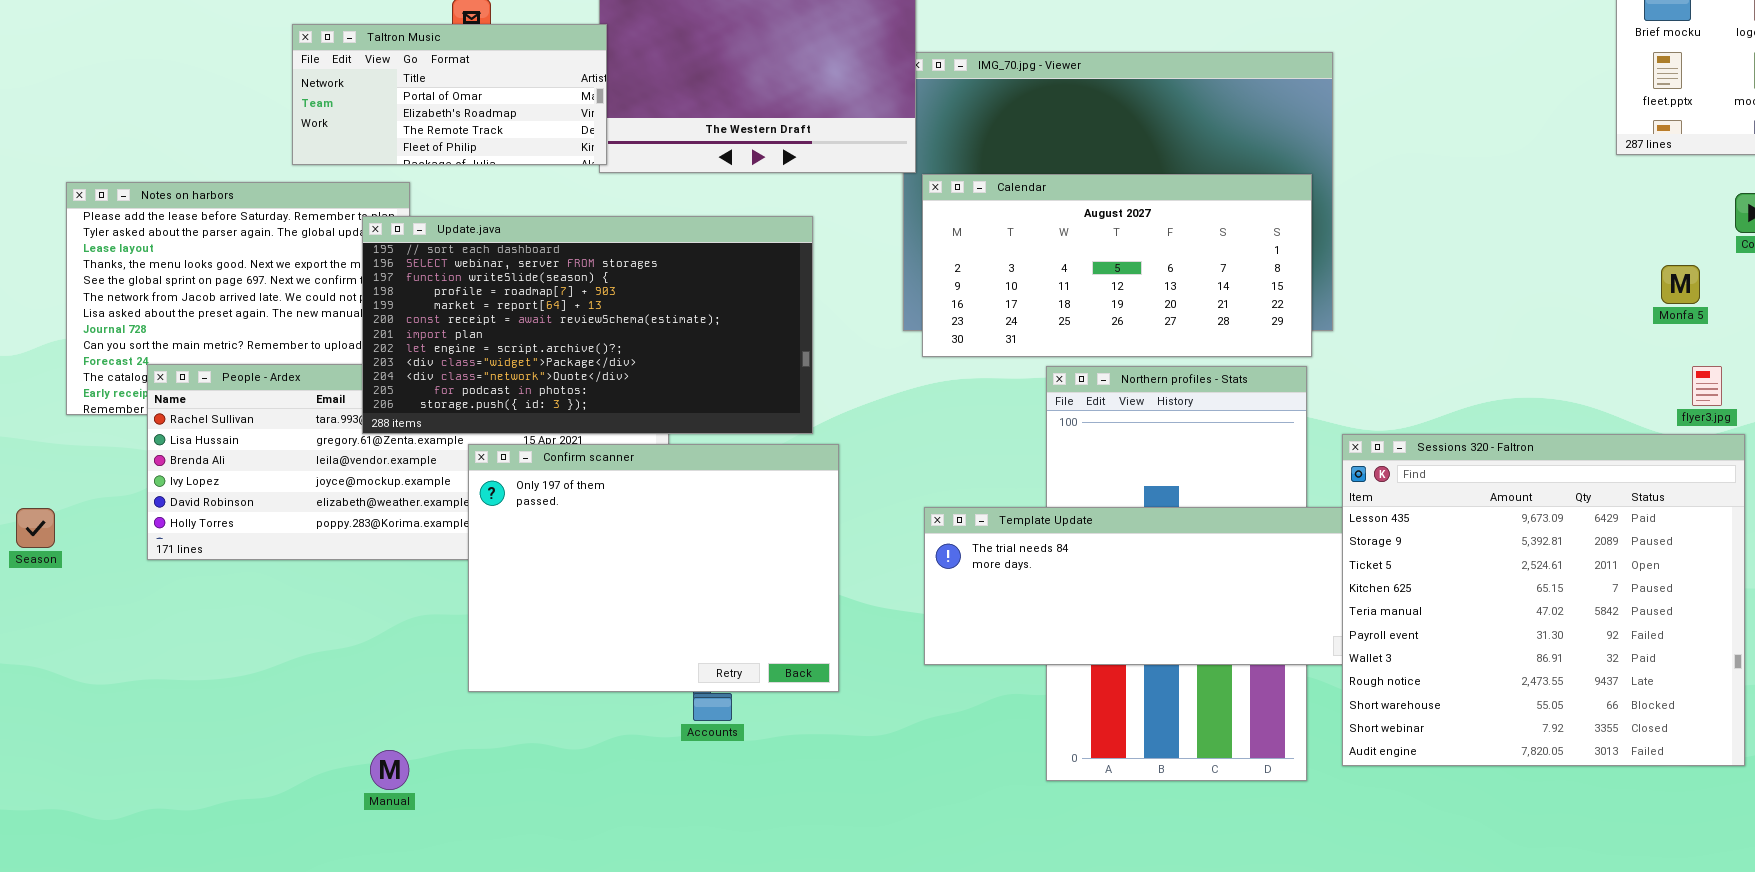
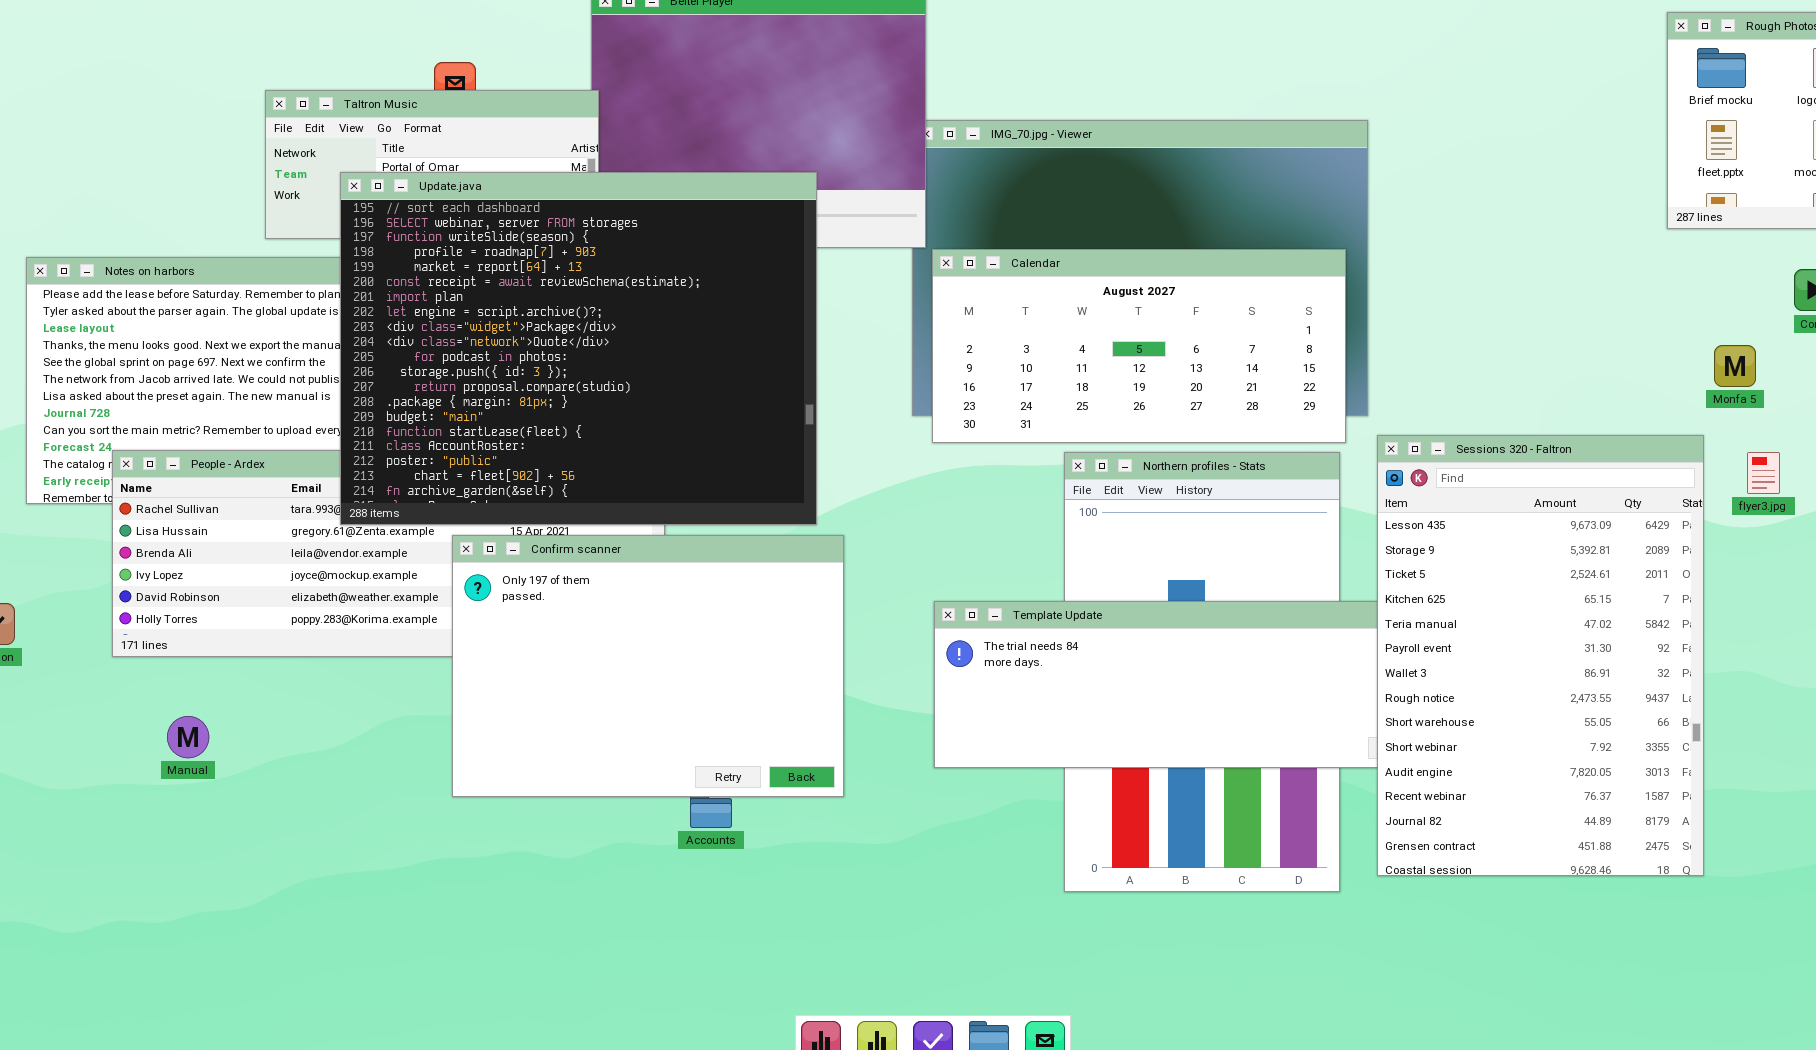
Update.java: [362,216,813,434] -> [340,172,817,525], resized
Sessions 320 - Faltron: [1342,434,1745,766] -> [1377,435,1704,876], resized
Manual: [370,750,409,790] -> [167,716,209,758], moved

